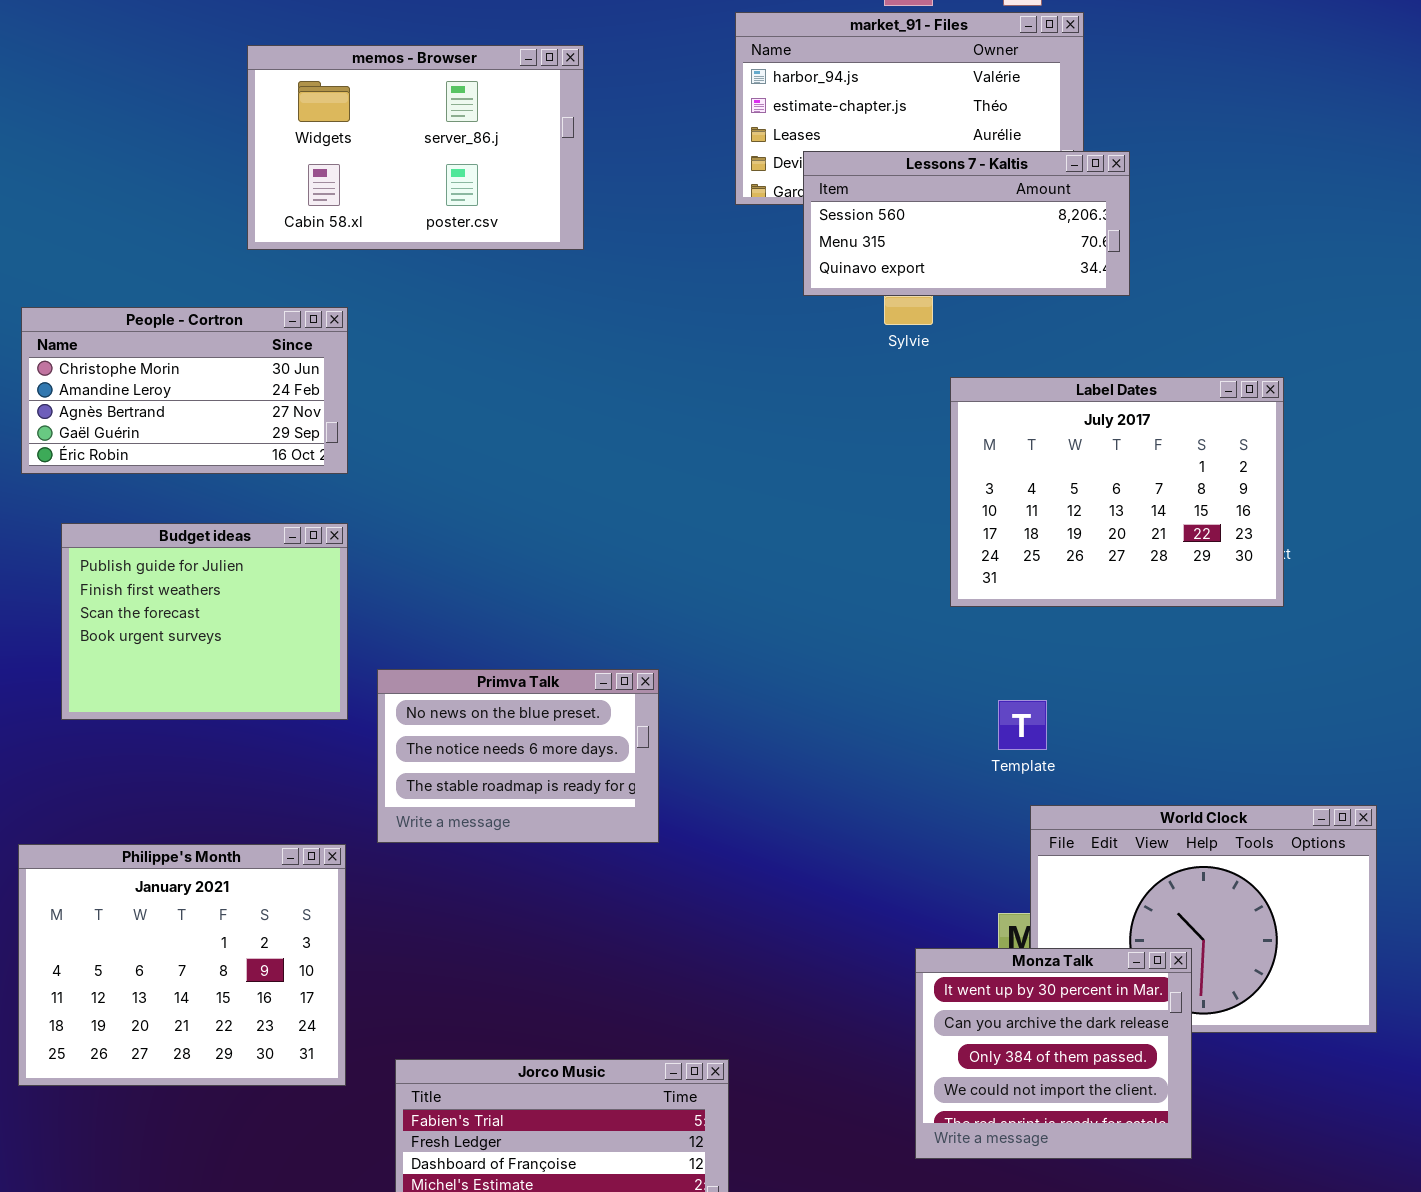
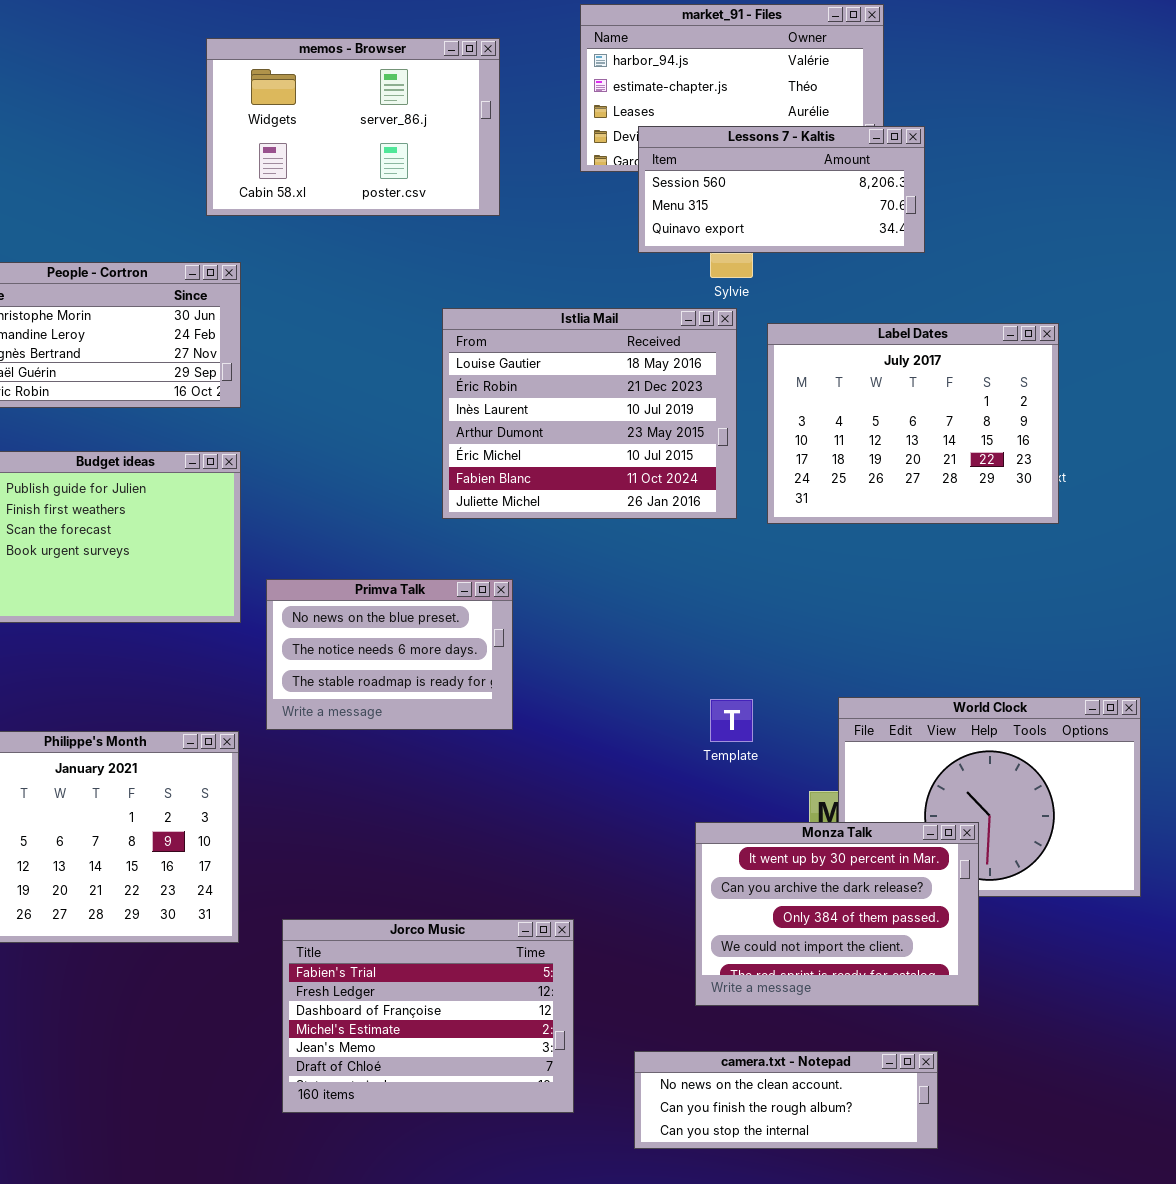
memos - Browser: [247,45,584,250] -> [206,38,500,216], moved
Istlia Mail: none -> [442,308,737,519], opened
Template: [998,700,1047,750] -> [710,699,753,742], moved
Monza Talk: [915,948,1192,1159] -> [695,822,979,1006], resized

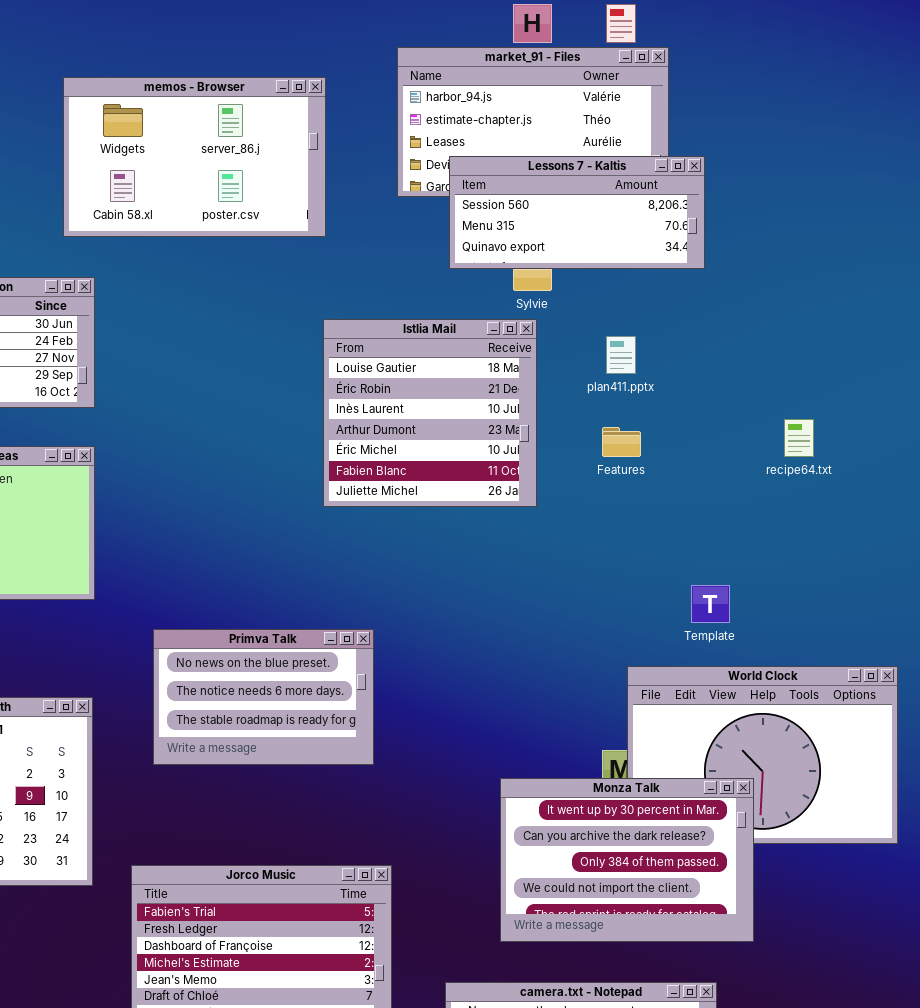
Istlia Mail: [442,308,737,519] -> [323,319,537,507], resized
Label Dates: [767,323,1059,524] -> none, closed
Primva Talk: [266,579,513,730] -> [153,629,374,765], moved
Template: [710,699,753,742] -> [691,585,730,623], moved

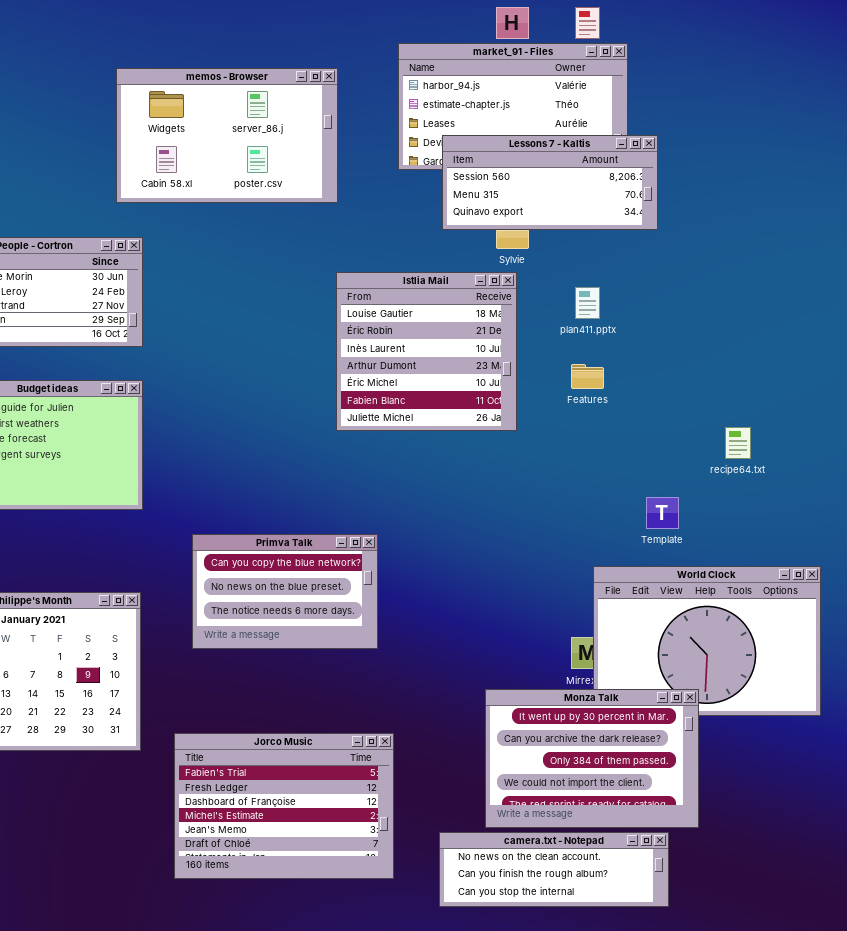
recipe64.txt: [784,419,814,457] -> [725,427,751,459], moved
Primva Talk: [153,629,374,765] -> [192,534,378,649], scrolled up 1 row
Monza Talk: [500,778,754,942] -> [485,689,699,828], moved

